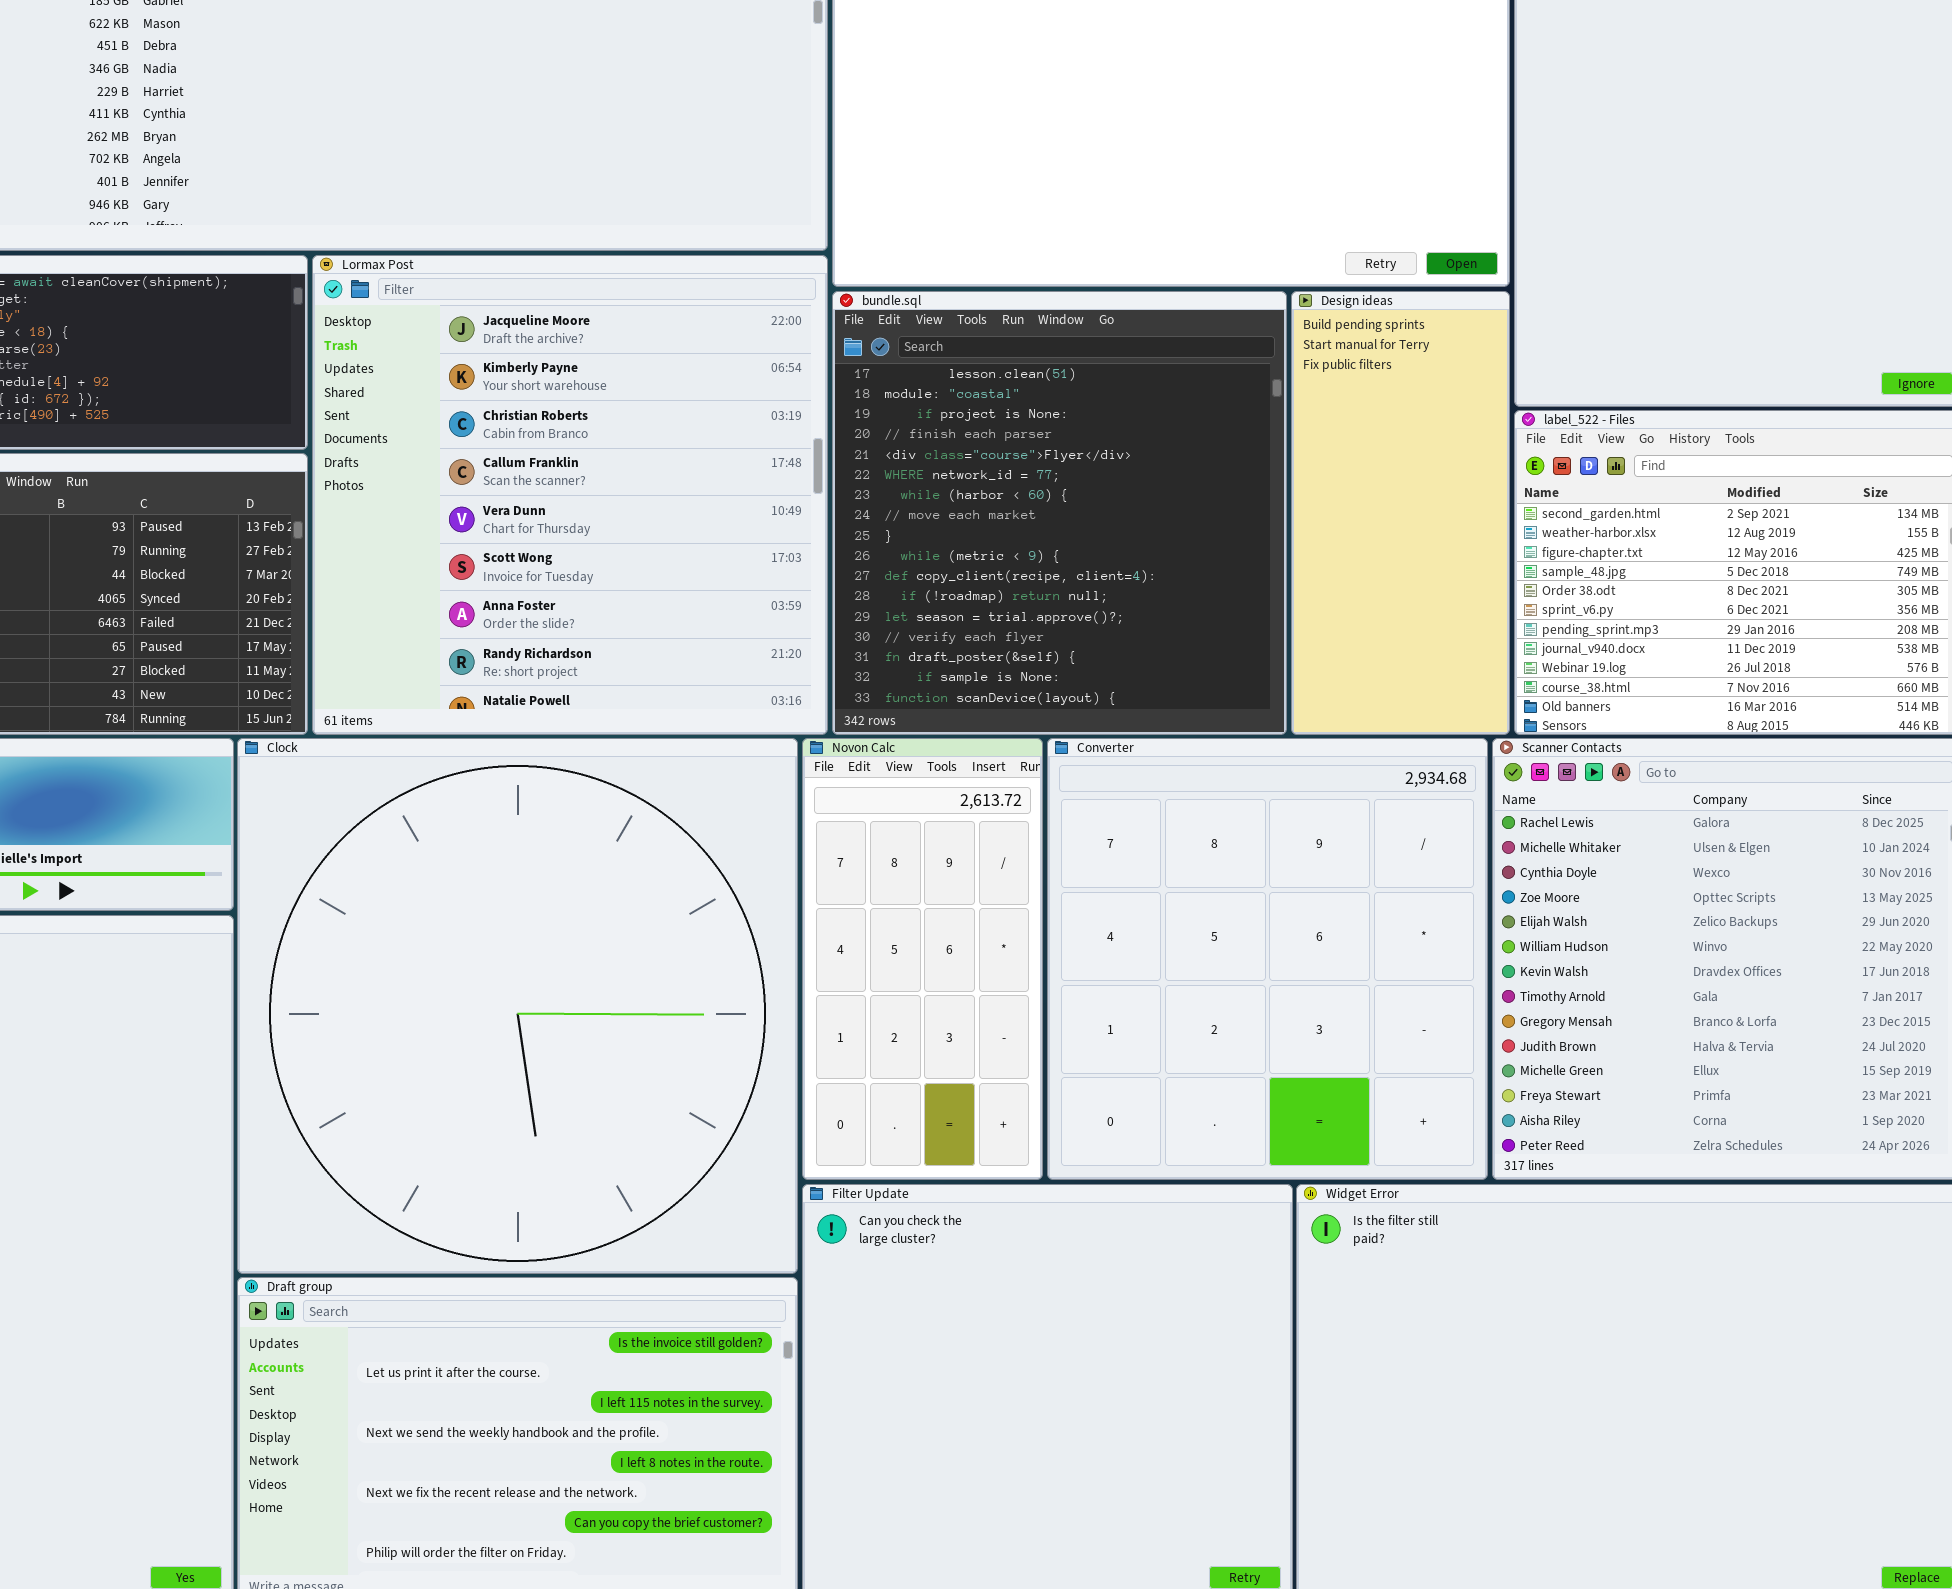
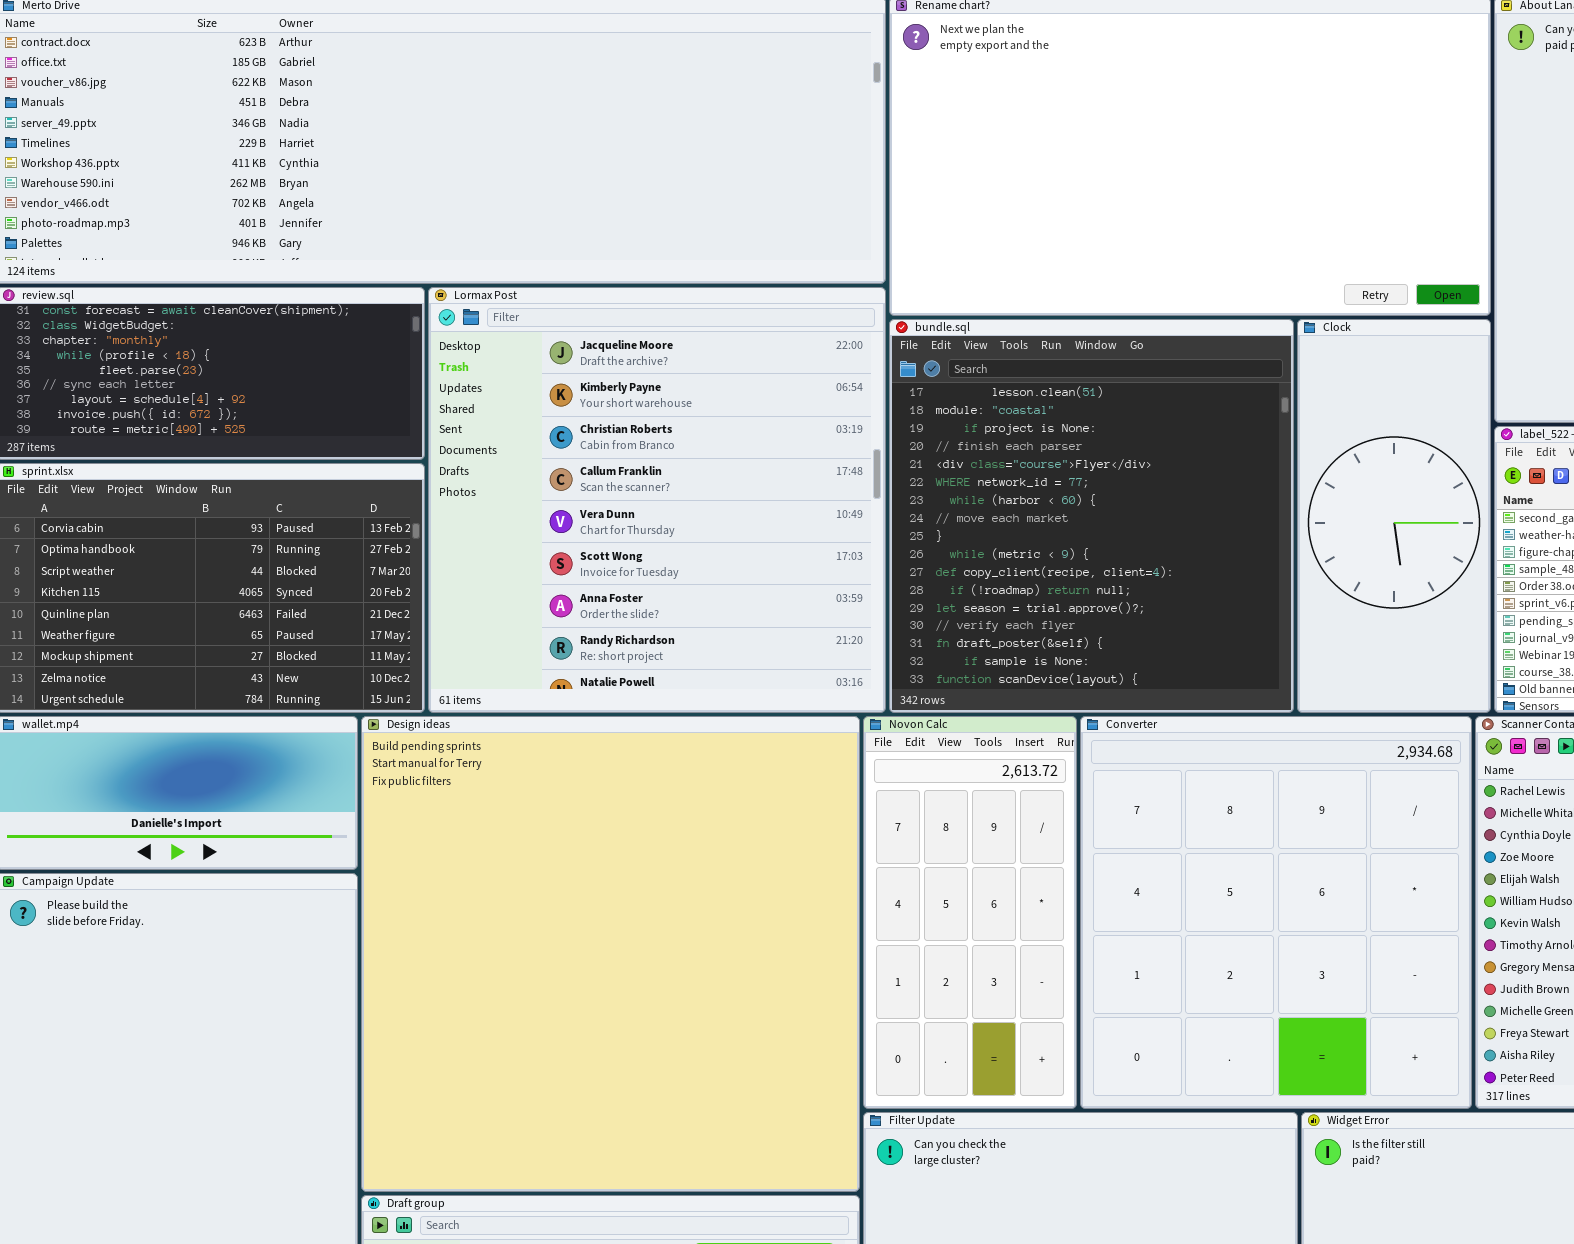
Design ideas: [1291,291,1510,735] -> [361,716,860,1192], moved, resized
Clock: [237,738,798,1274] -> [1297,319,1491,713], moved, resized

